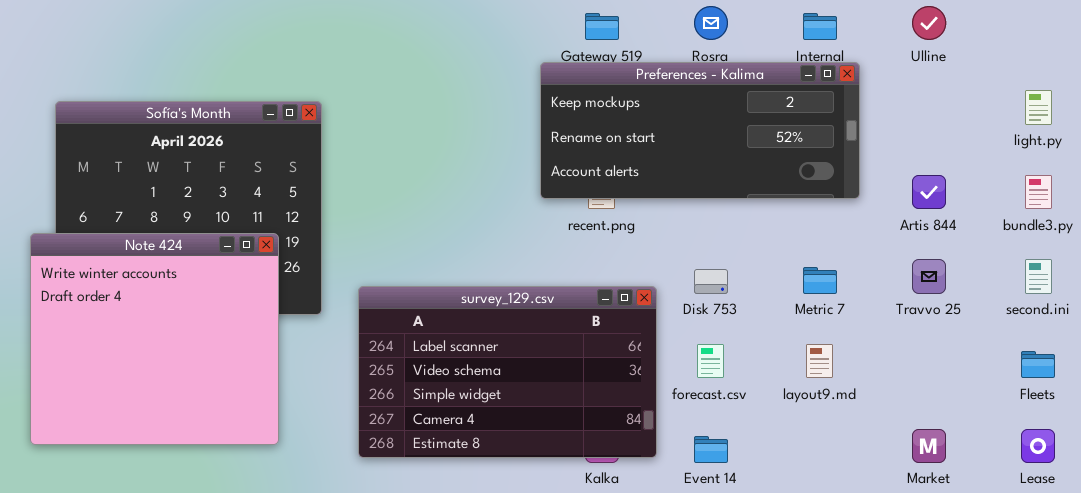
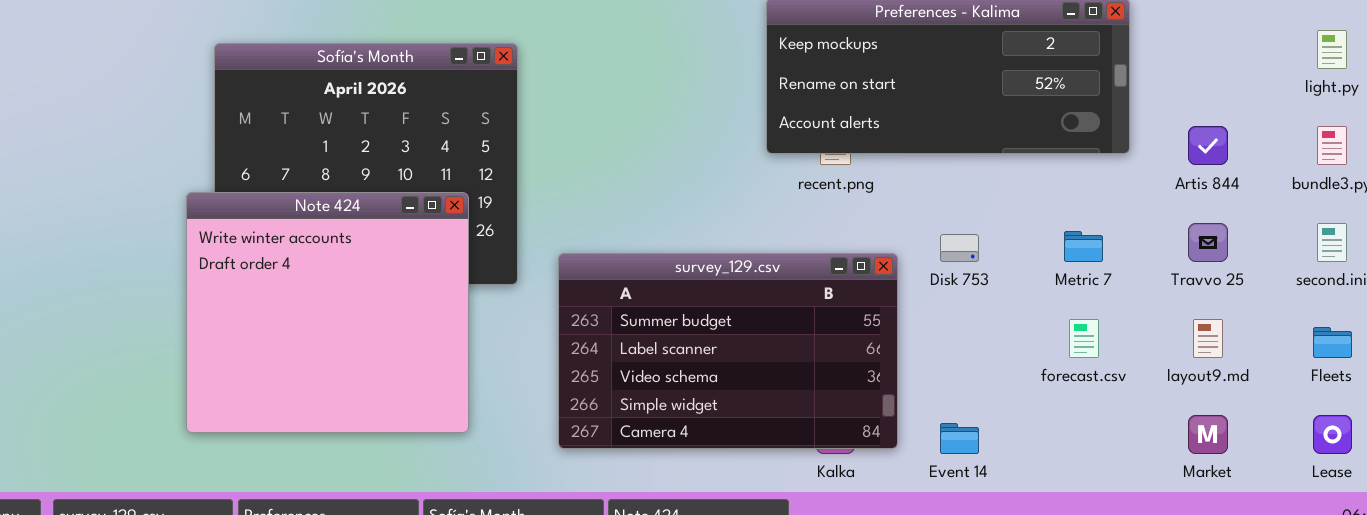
survey_129.csv: [358,286,657,458] -> [558,253,898,449], scrolled up 1 row
forecast.csv: [697,344,724,378] -> [1069,319,1099,358], moved
layout9.md: [806,344,833,378] -> [1193,319,1223,358], moved

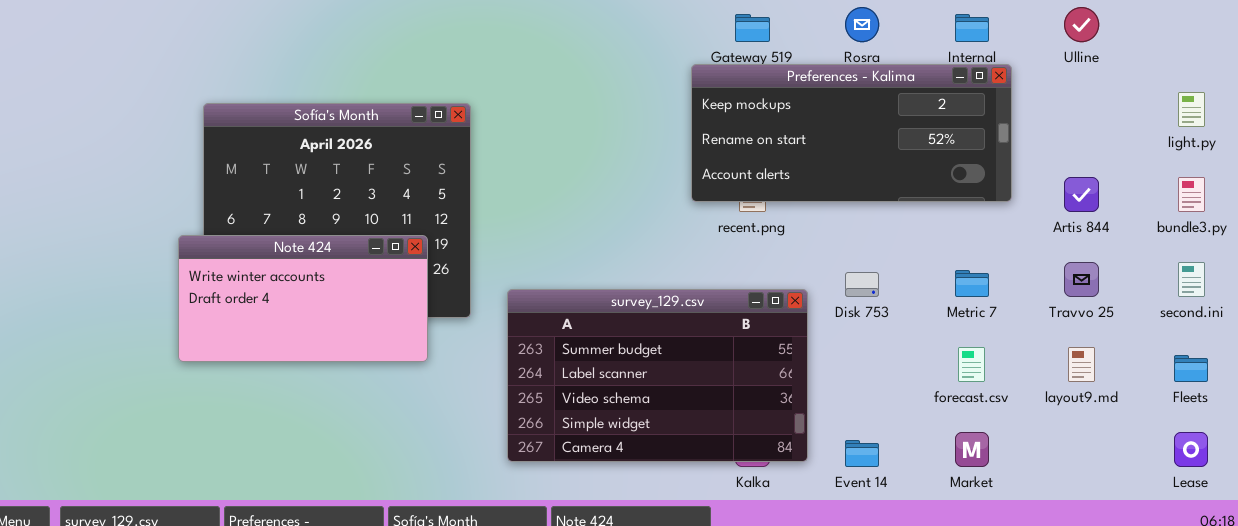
Note 424: [186,192,469,433] -> [178,235,428,362], resized
Market: [1188,415,1228,454] -> [955,432,989,467], moved

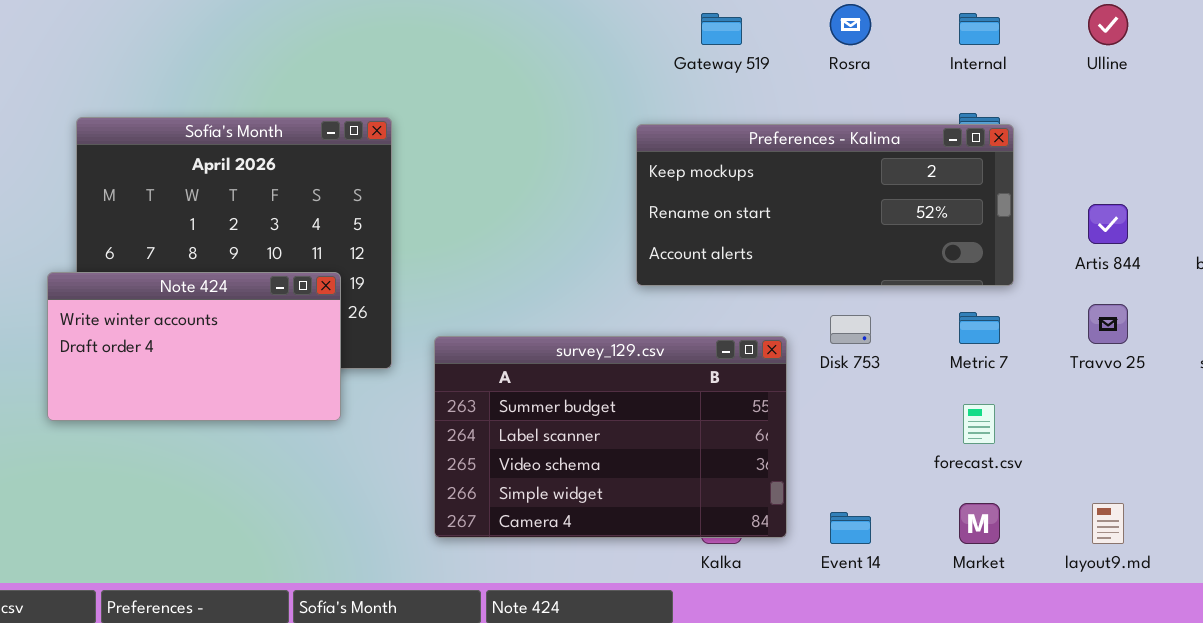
Preferences - Kalima: [691,64,1012,202] -> [636,124,1014,286], moved
layout9.md: [1068,347,1095,382] -> [1092,503,1124,544], moved

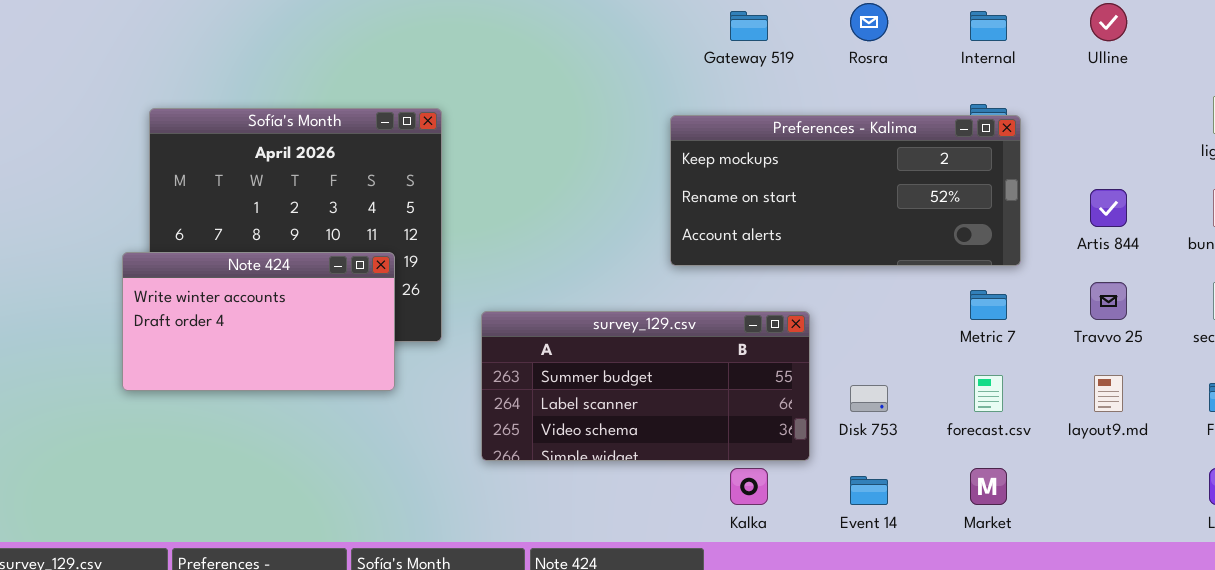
Disk 753: [830,315,871,344] -> [850,385,888,412], moved
survey_129.csv: [434,336,787,538] -> [481,311,810,461], resized
layout9.md: [1092,503,1124,544] -> [1094,375,1123,412], moved

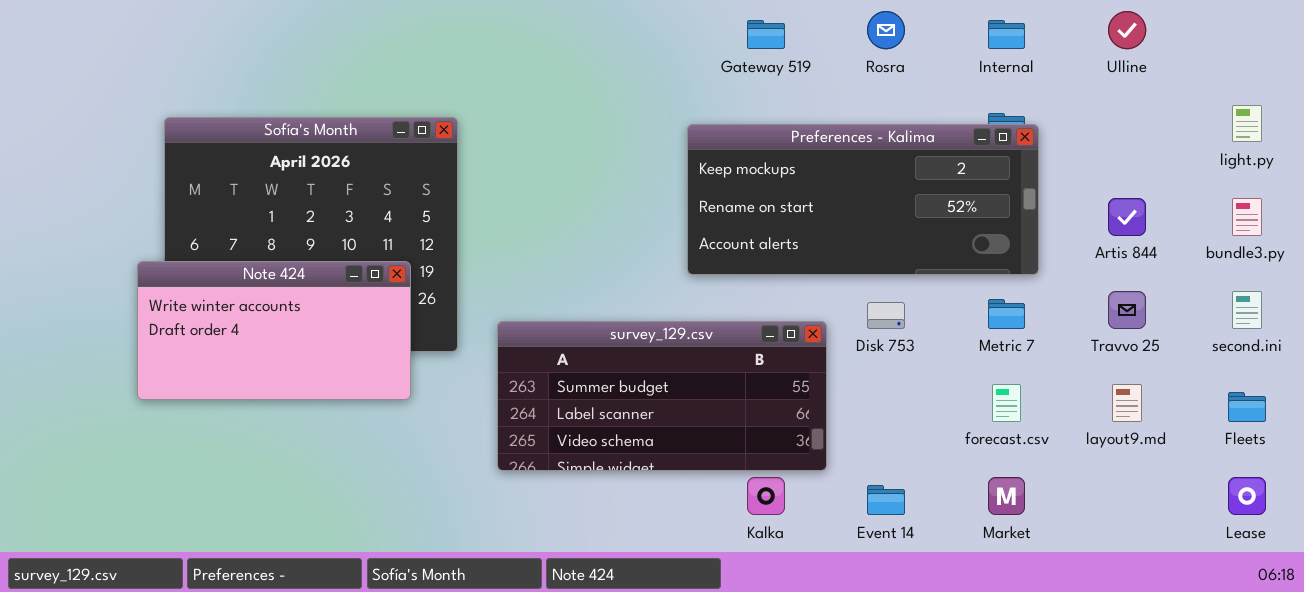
Disk 753: [850,385,888,412] -> [867,302,905,329], moved

